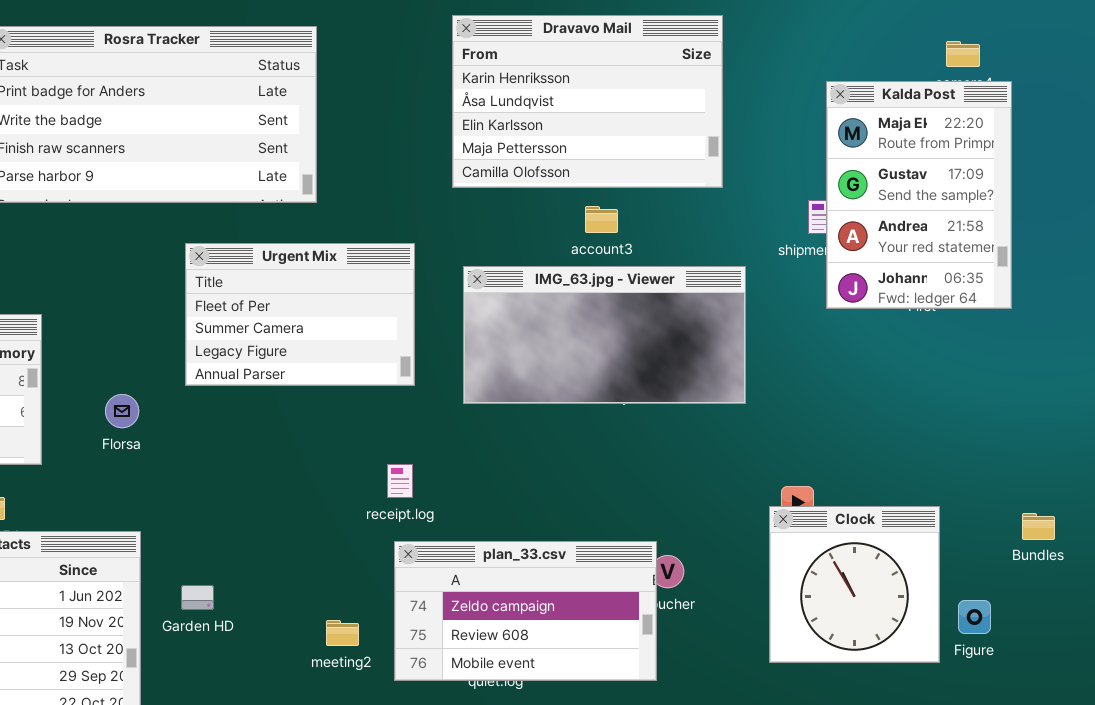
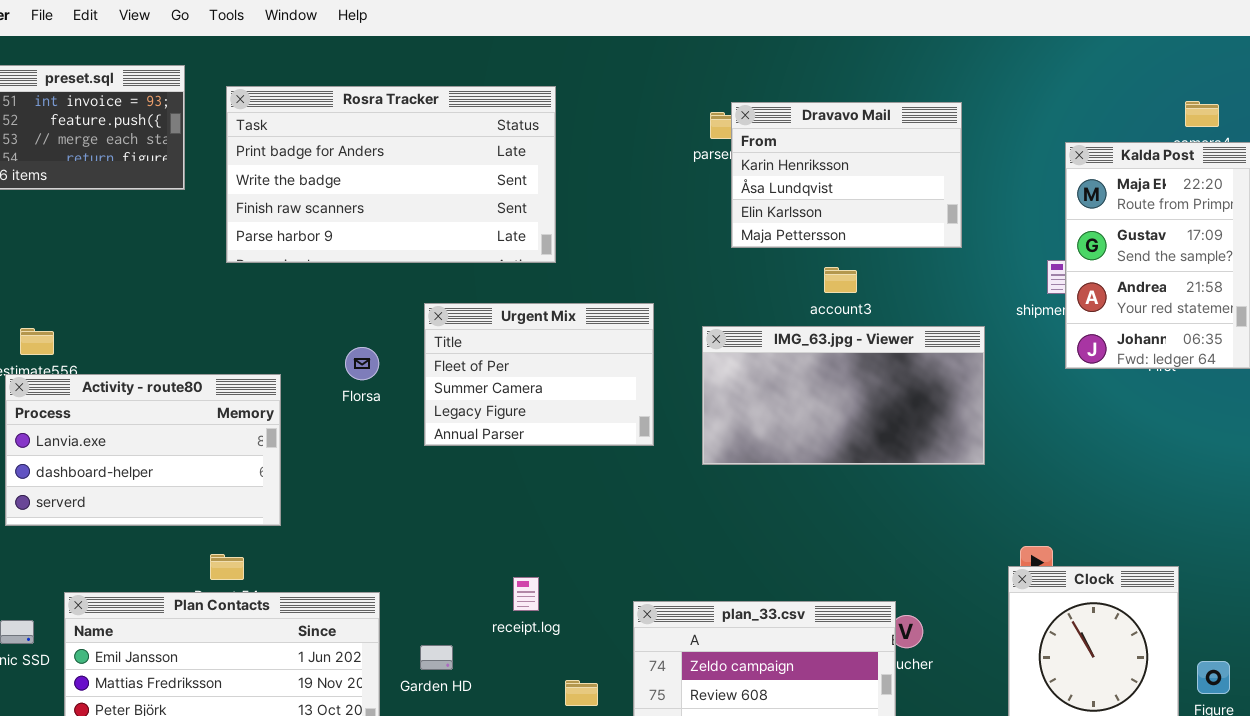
Dravavo Mail: [452,15,723,188] -> [731,102,962,248], resized
Florsa: [105,394,139,428] -> [345,347,379,380], moved
receipt.log: [387,464,413,498] -> [513,577,539,611], moved

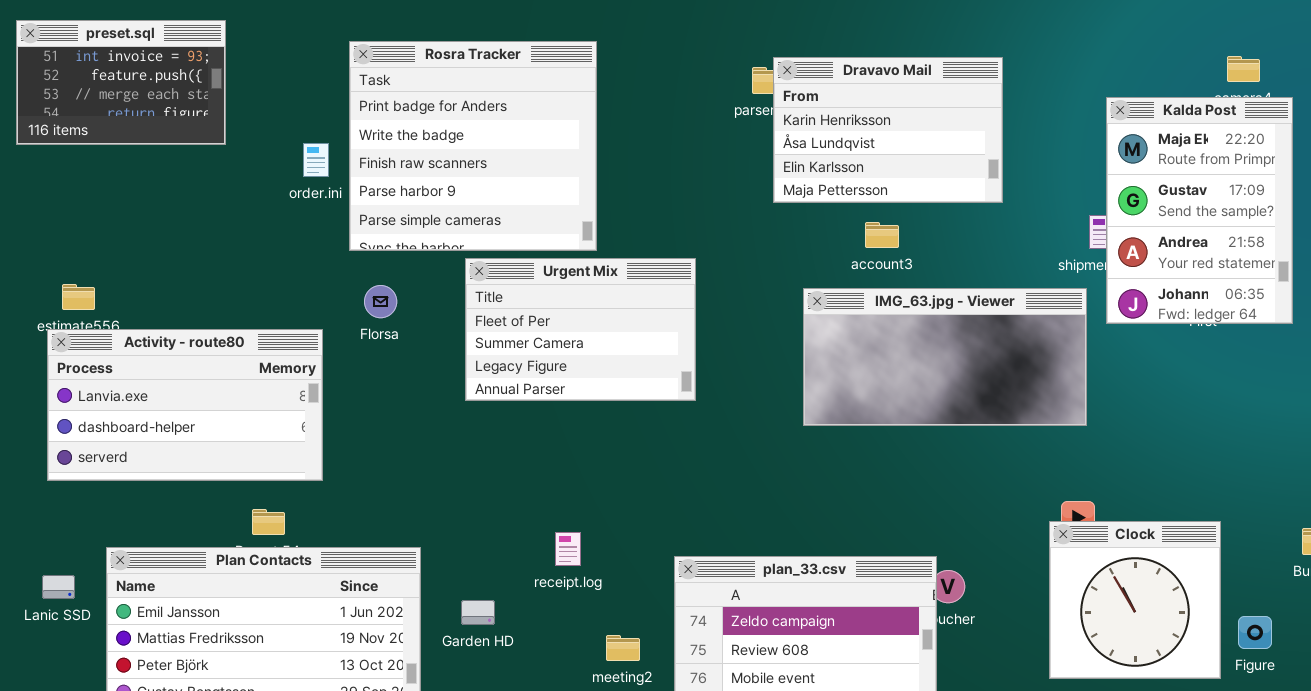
Rosra Tracker: [226,86,556,263] -> [349,41,597,251], resized
IMG_63.jpg - Viewer: [702,326,985,465] -> [803,288,1087,426], moved
Florsa: [345,347,379,380] -> [364,285,397,318], moved

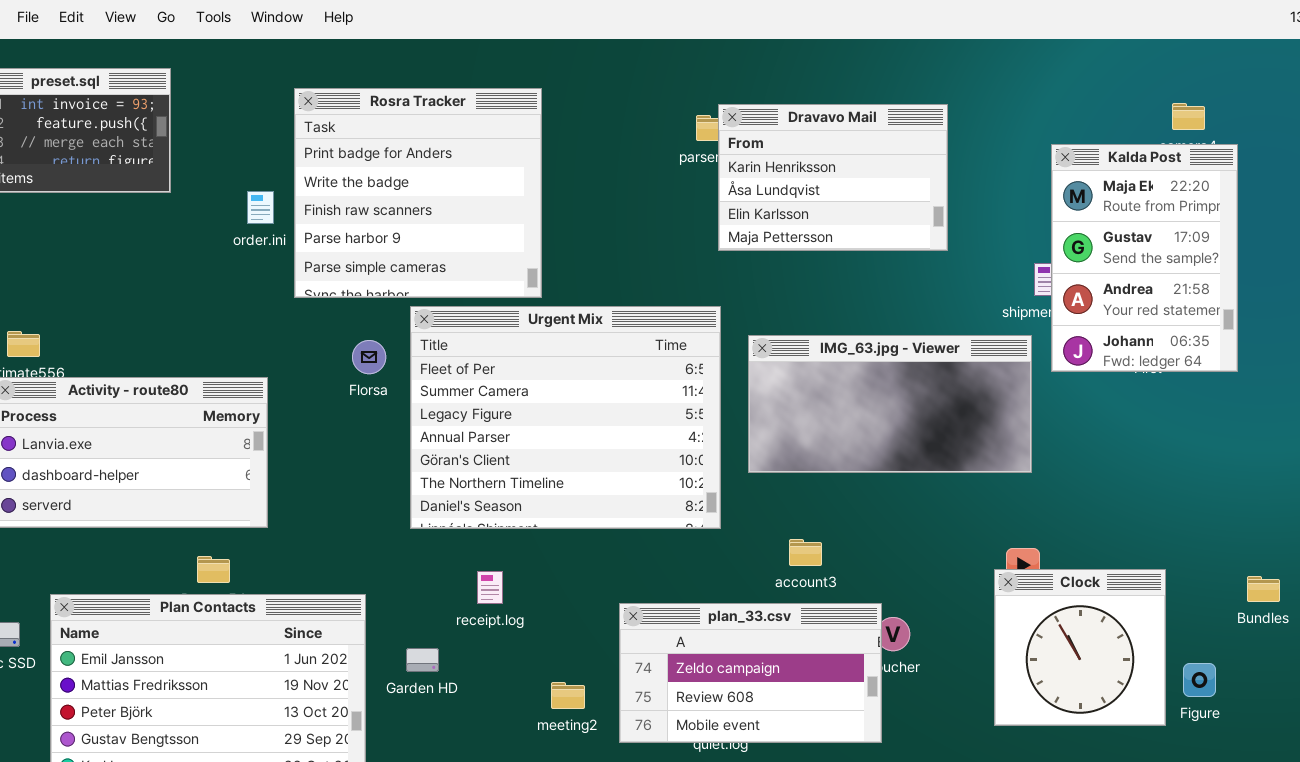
account3: [865,222,899,248] -> [789,539,822,566], moved
Urgent Mix: [465,258,696,401] -> [410,306,721,529], resized
Florsa: [364,285,397,318] -> [352,340,386,374], moved
receipt.log: [555,532,581,566] -> [477,571,503,604], moved

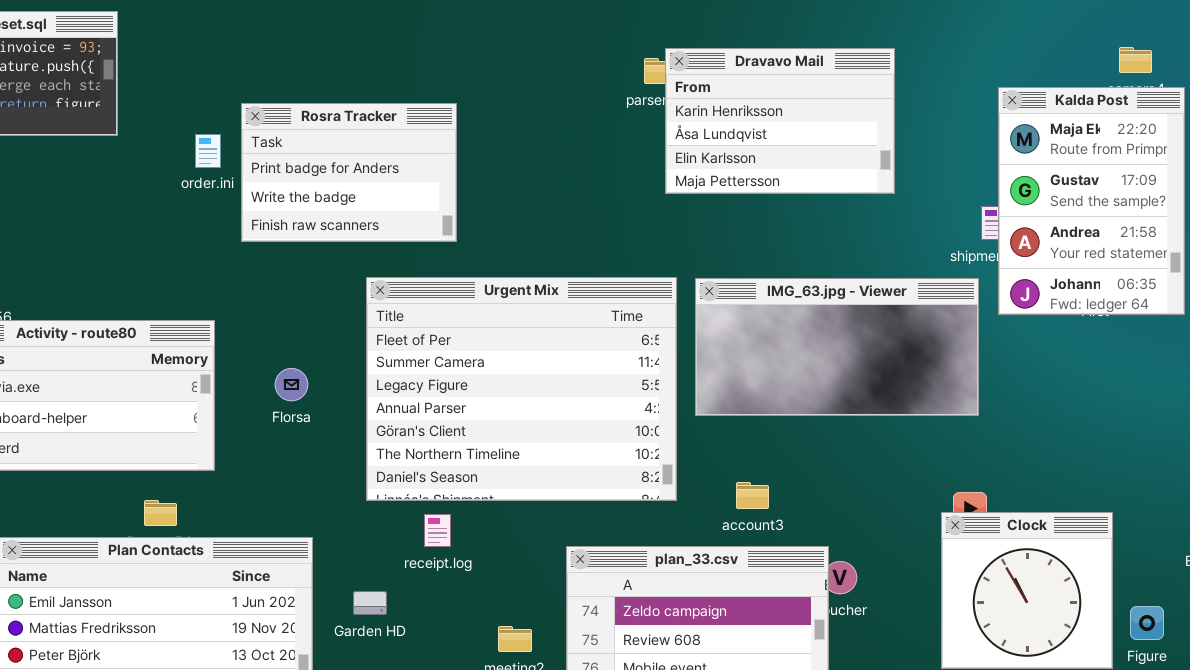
Rosra Tracker: [294,88,542,298] -> [241,103,457,242], resized
Urgent Mix: [410,306,721,529] -> [366,277,677,501], moved
Florsa: [352,340,386,374] -> [275,368,308,401], moved

